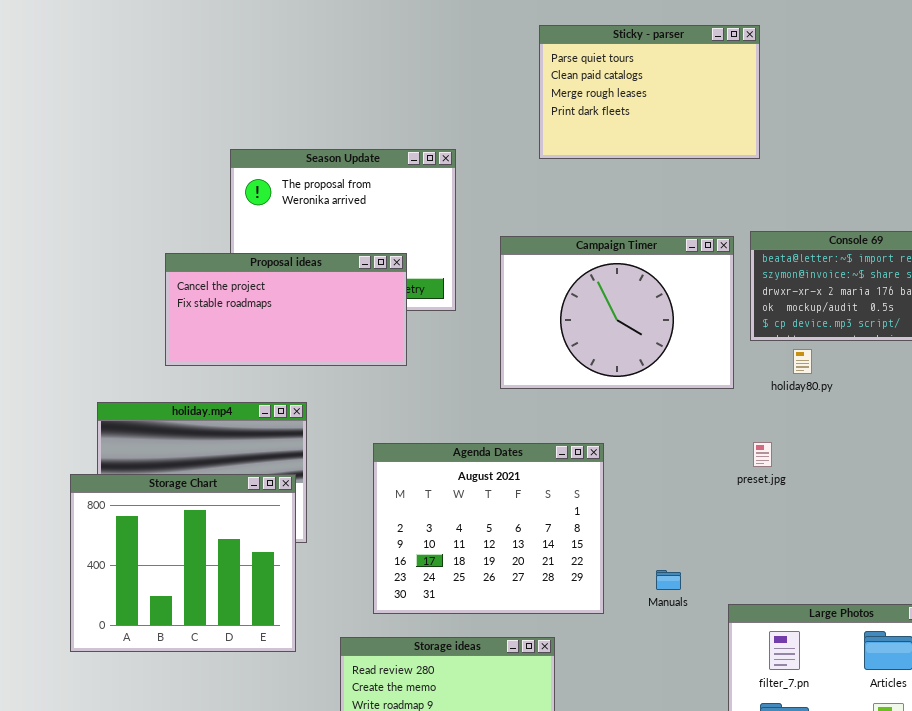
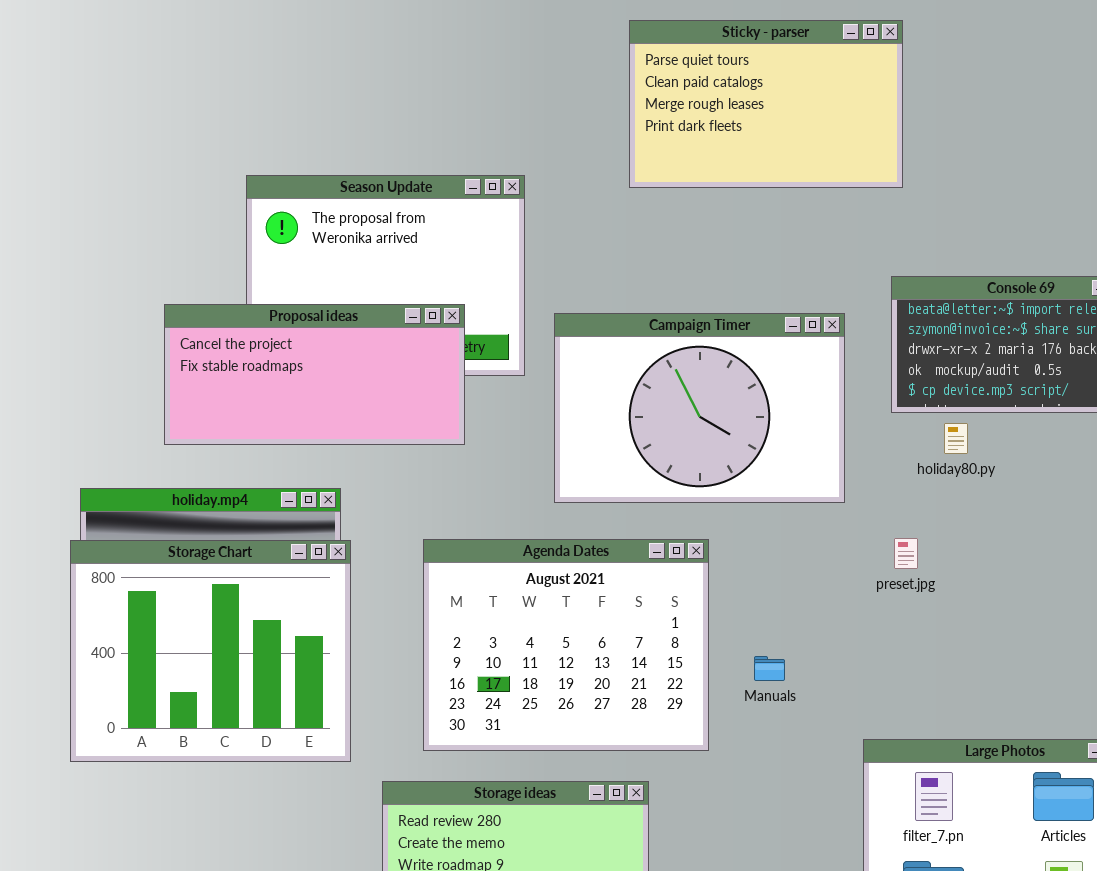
Campaign Timer: [500,236,734,389] -> [554,313,845,503], moved
Storage Chart: [70,474,296,652] -> [70,540,351,762], moved
Manuals: [656,570,681,590] -> [754,656,785,681], moved

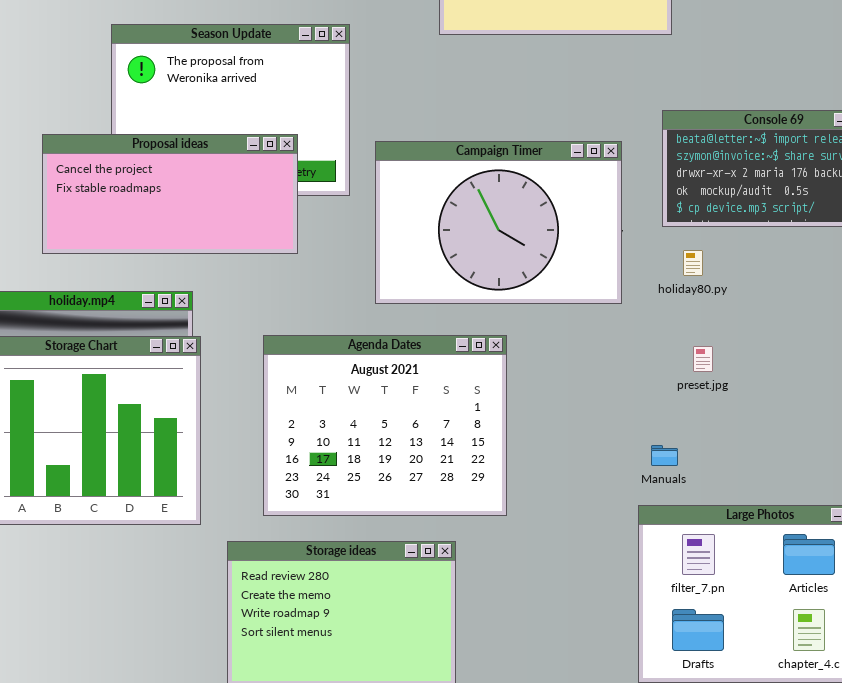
holiday80.py: [944,423,968,454] -> [683,250,703,276], moved
preset.jpg: [894,538,918,569] -> [693,346,713,372], moved
Manuals: [754,656,785,681] -> [651,445,678,466], moved

